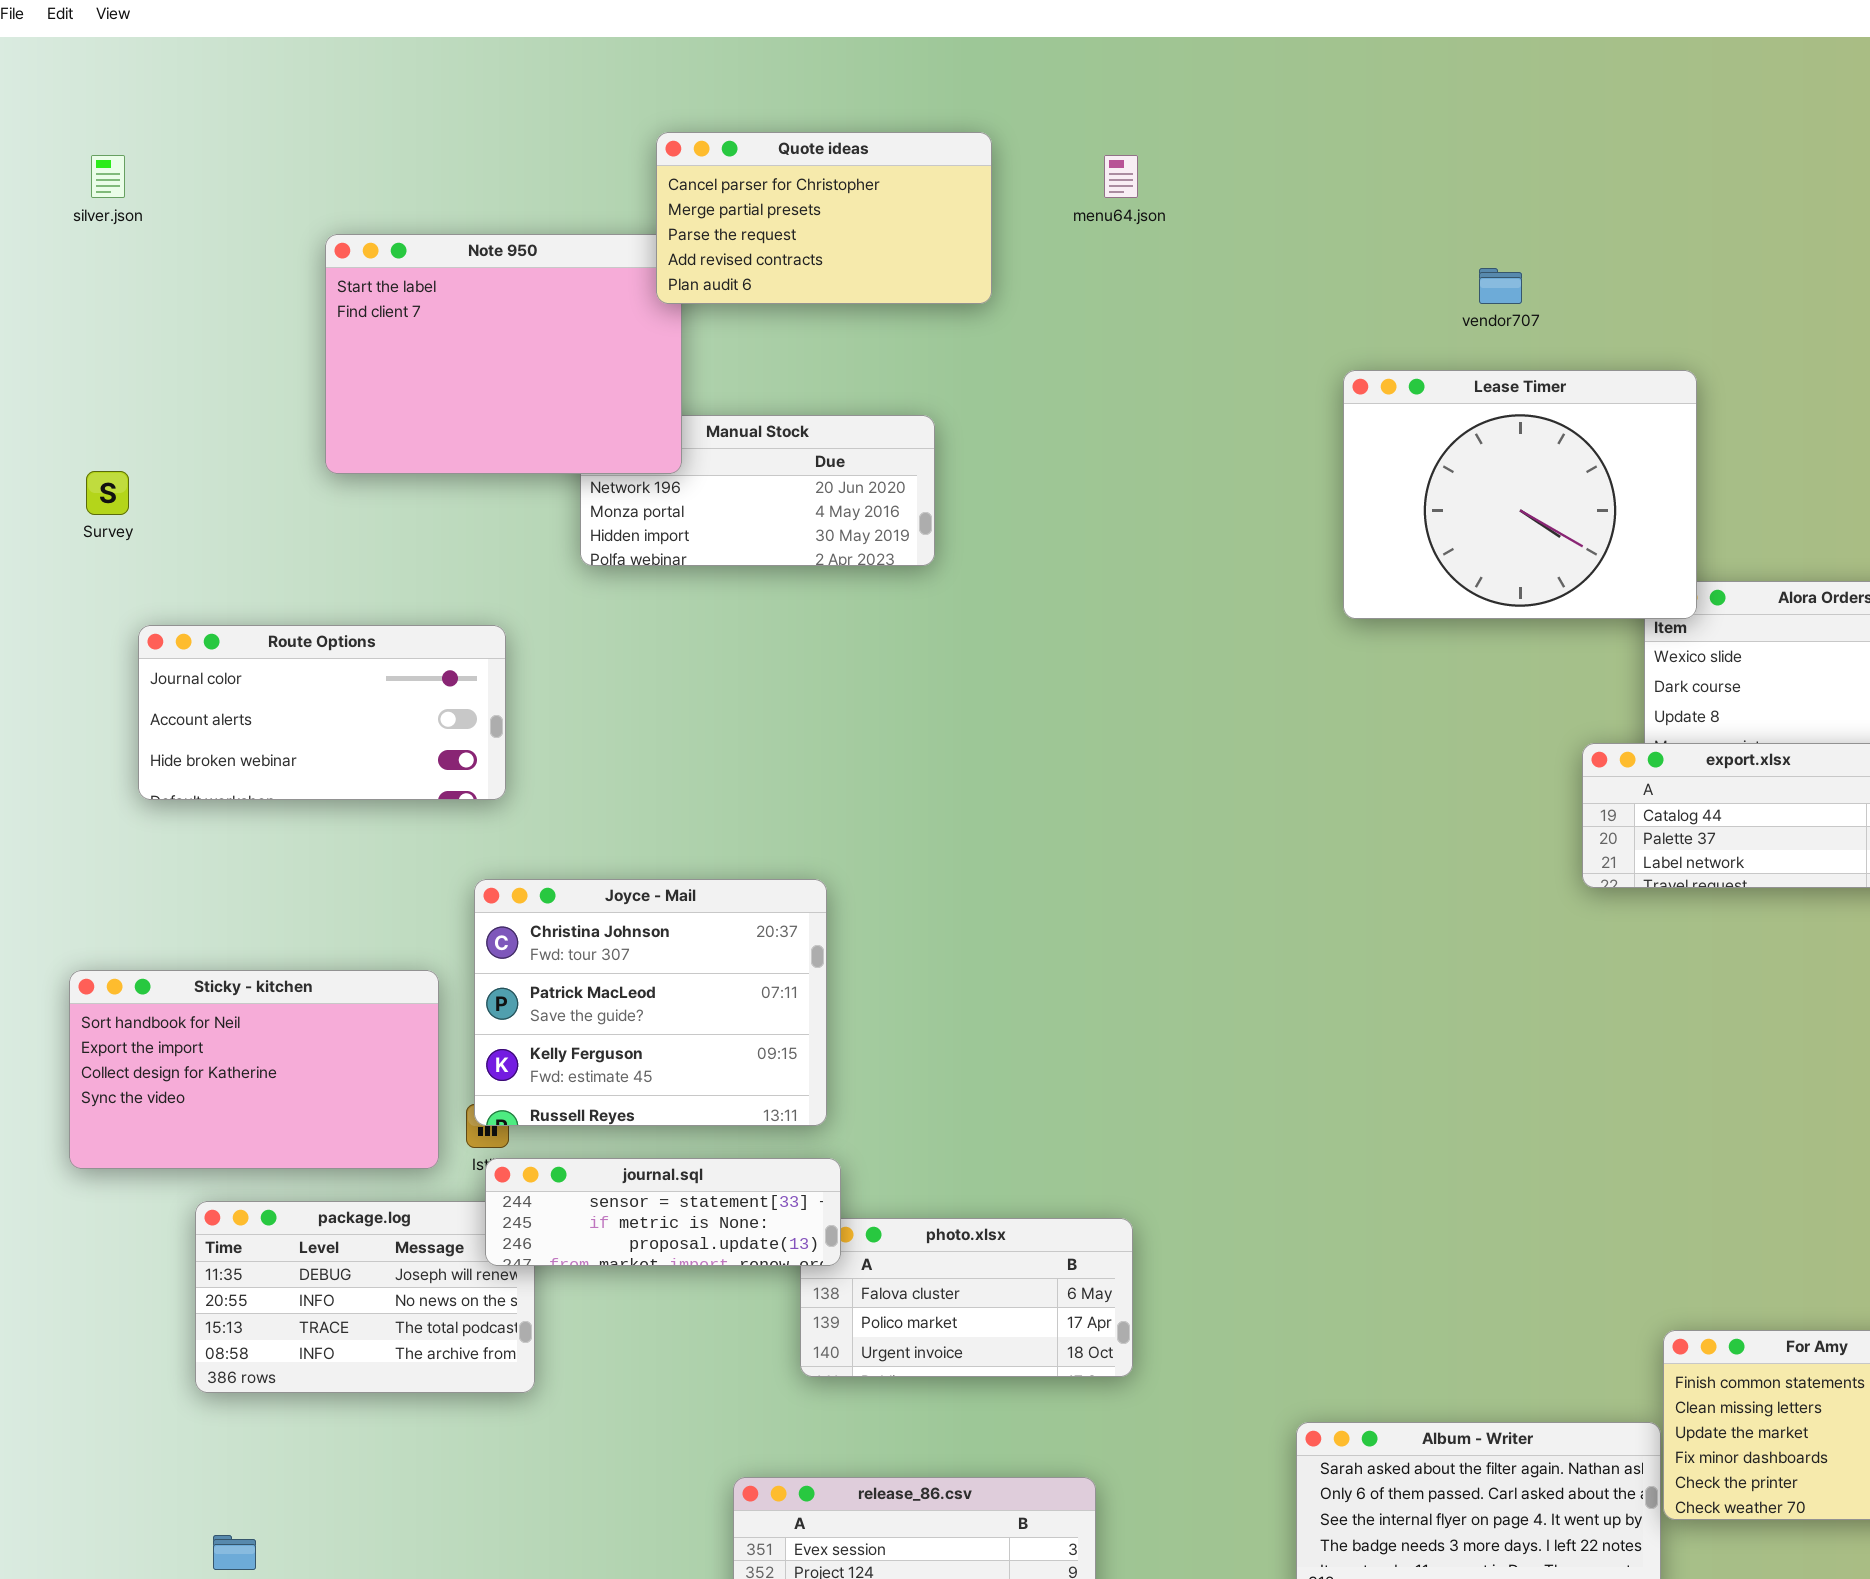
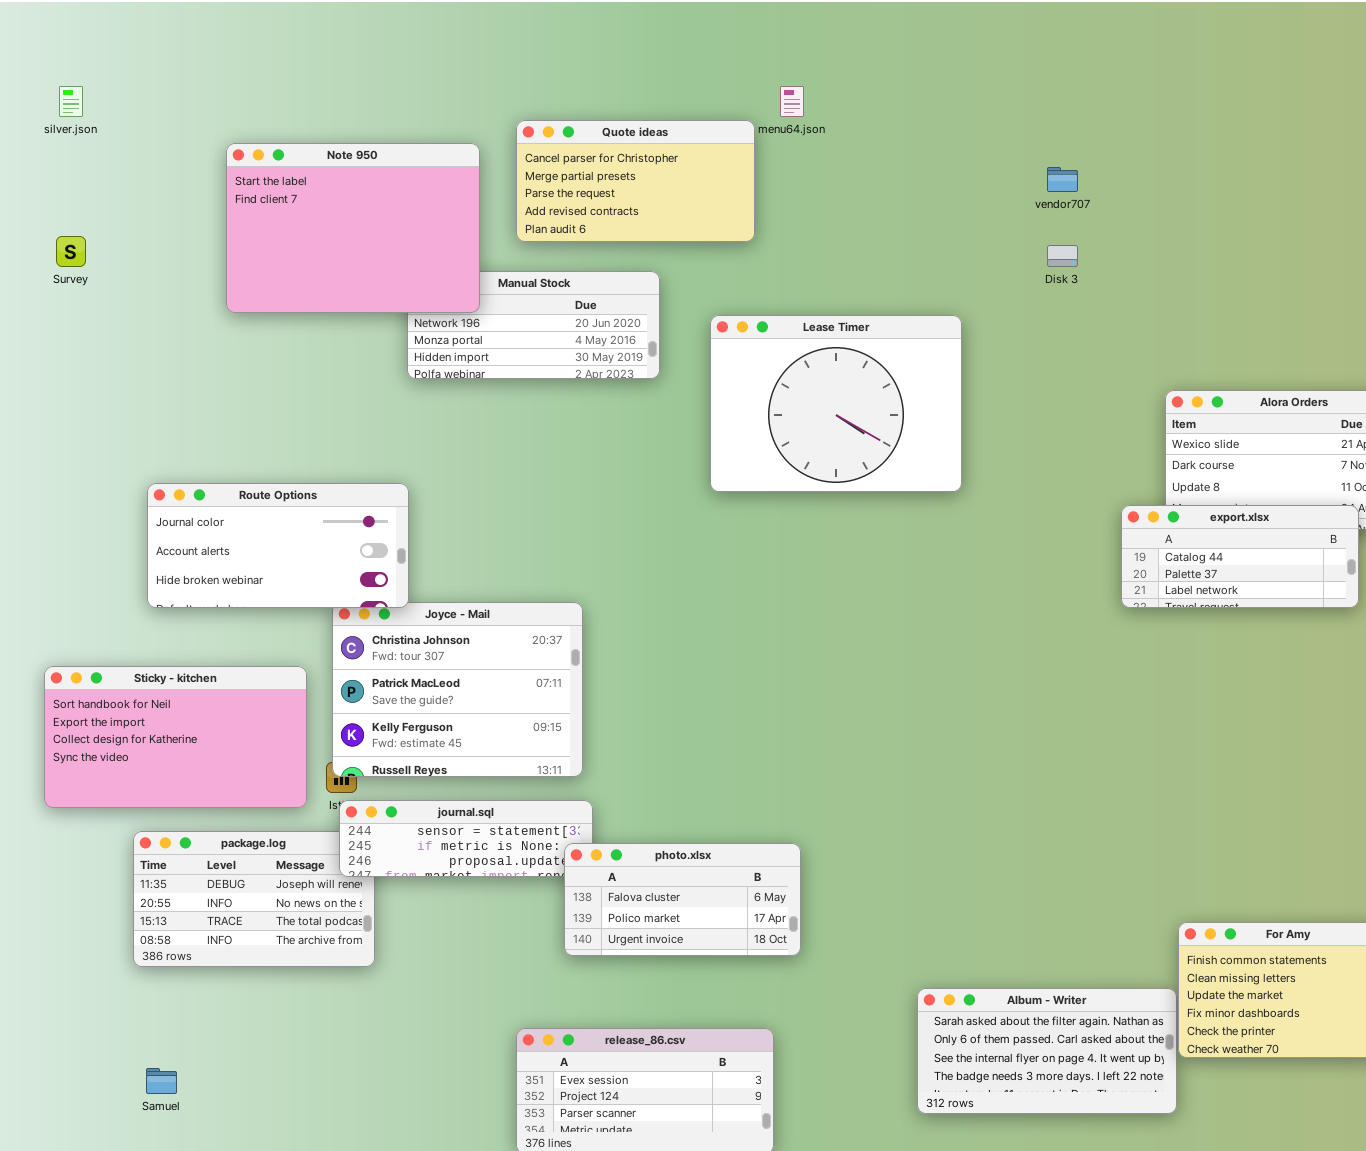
Quote ideas: [656,132,992,304] -> [516,120,755,242], moved
Lease Timer: [1343,370,1697,619] -> [710,315,962,492], moved
Survey: [86,471,129,515] -> [56,236,86,267], moved
Route Options: [138,625,506,800] -> [147,483,409,608], moved
photo.xlsx: [800,1218,1133,1377] -> [564,843,801,956], raised

